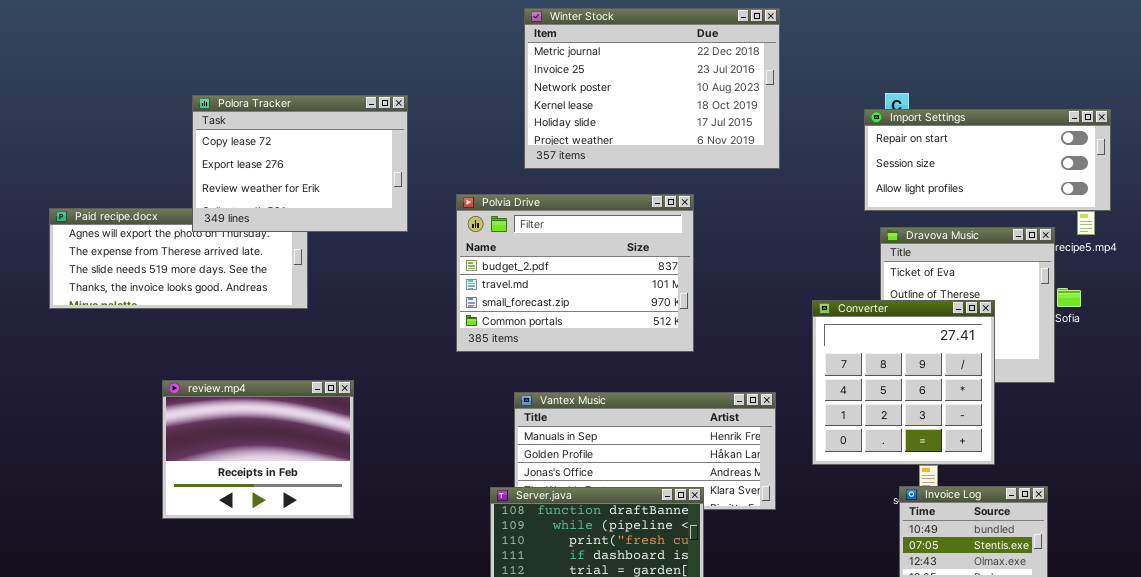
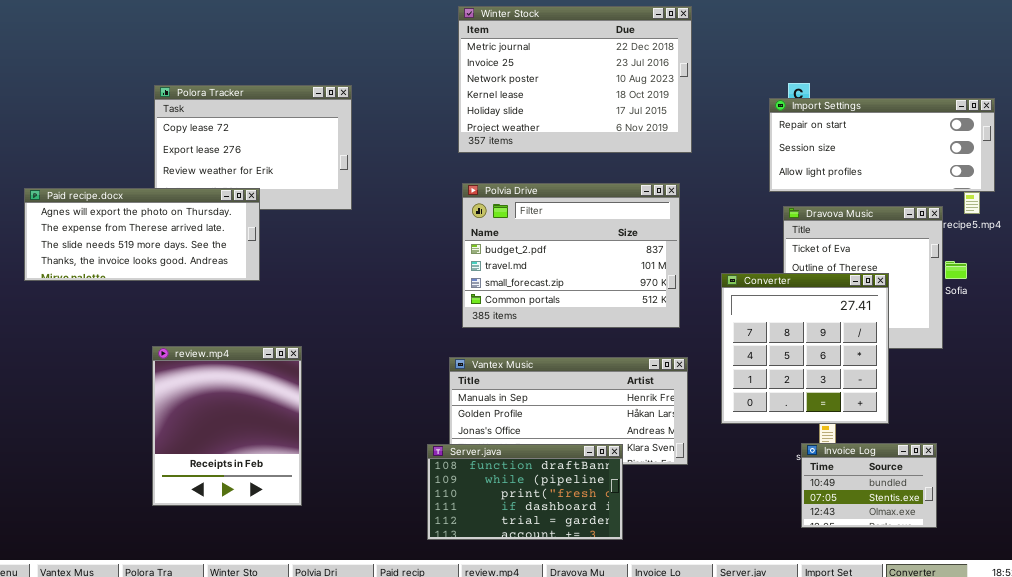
Polvia Drive: [456,194,694,352] -> [462,183,680,328], moved
Paid recipe.docx: [49,208,308,309] -> [24,188,260,281], raised
review.mp4: [162,380,354,519] -> [152,346,302,506], resized

